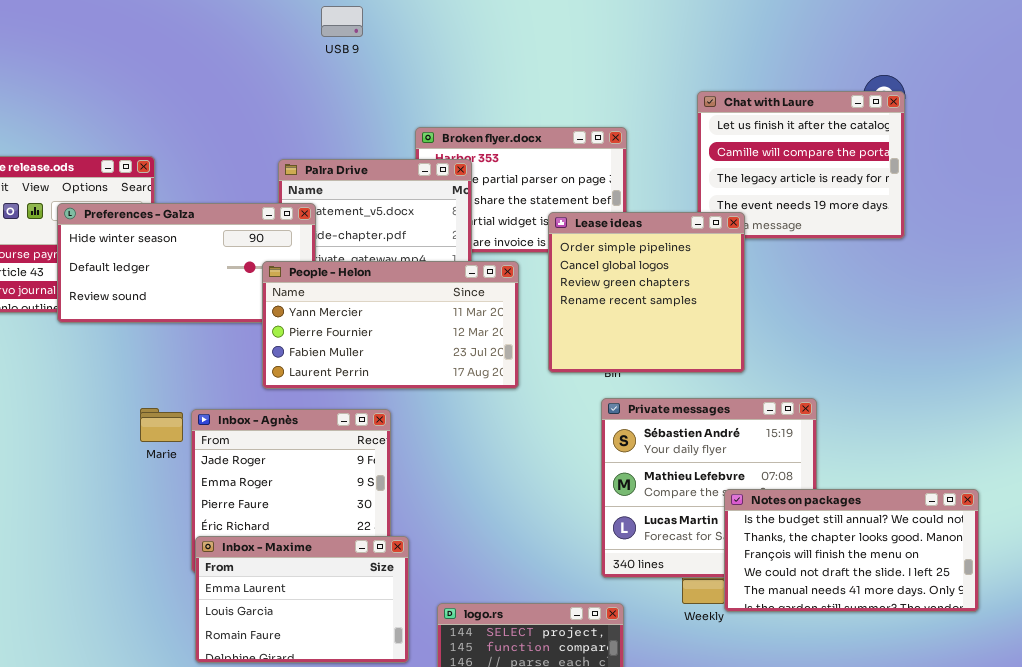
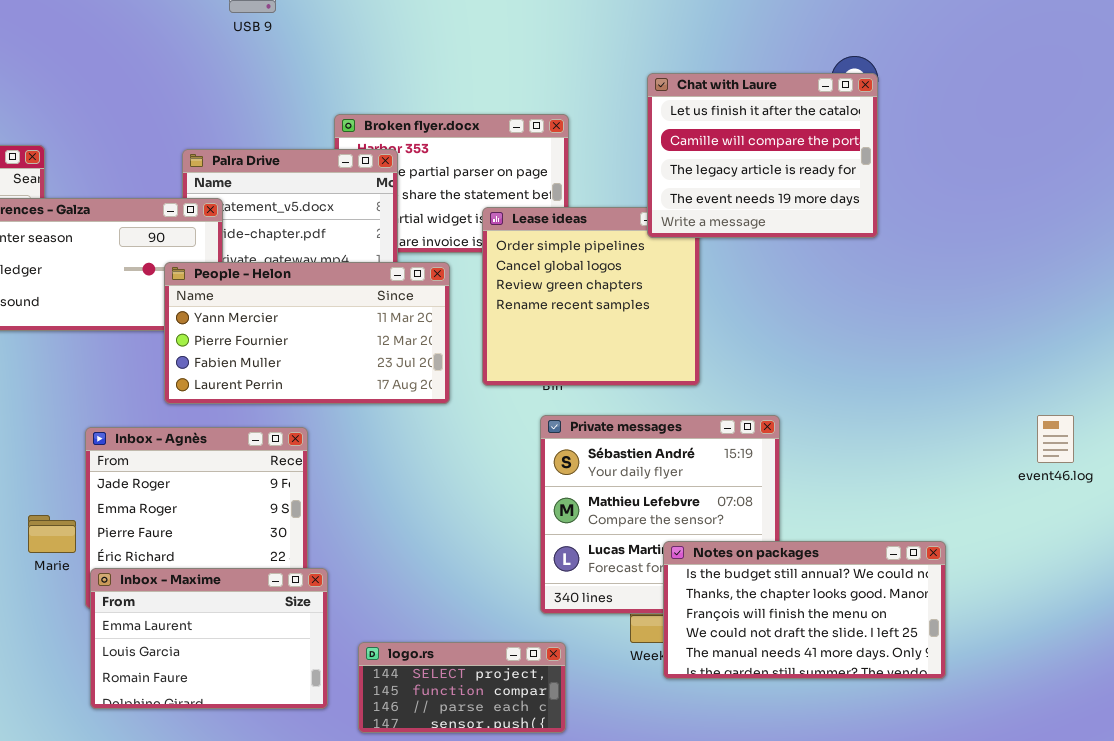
Chat with Laure: [697,91,905,239] -> [647,73,878,238], raised
Marie: [140,408,183,442] -> [28,515,76,553], moved
Notes on packages: [724,489,979,612] -> [663,541,946,679], moved

